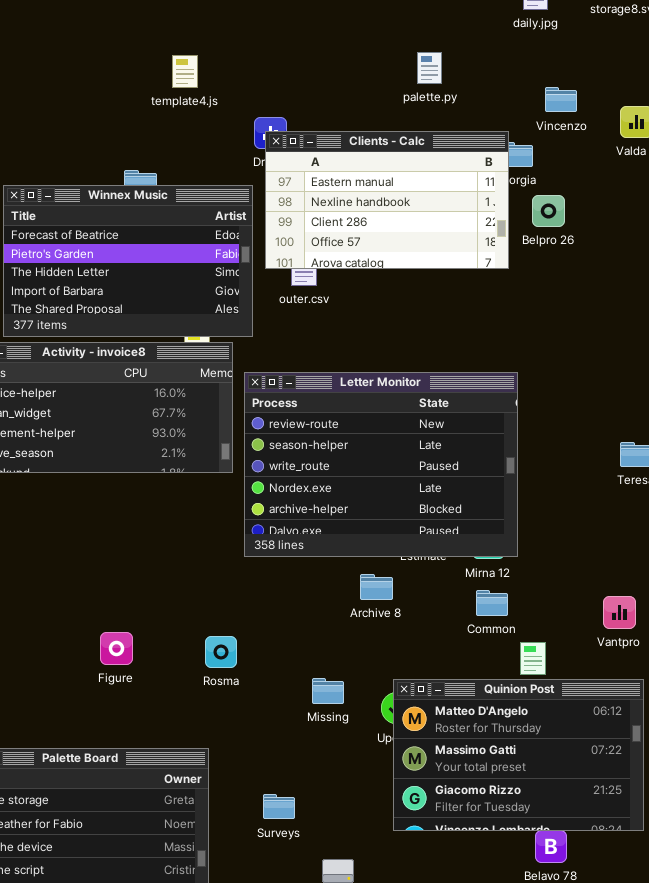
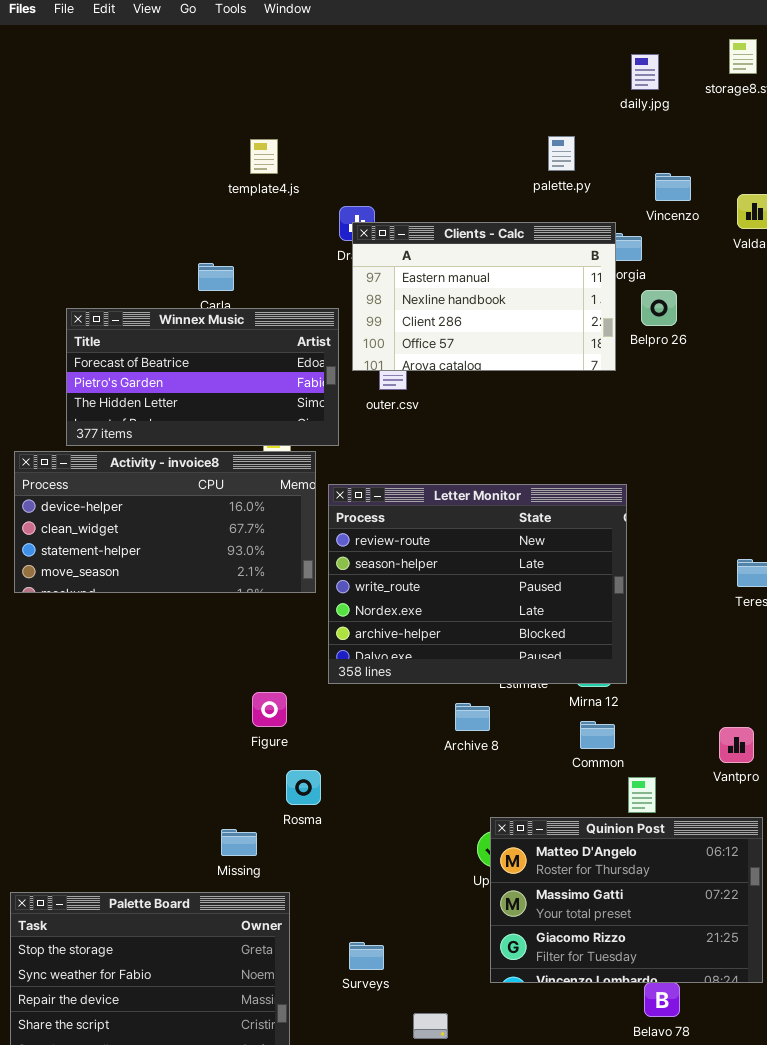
palette.py: [417,52,442,84] -> [548,136,575,171], moved
Winnex Music: [3,185,253,337] -> [66,308,339,446], resized
Figure: [100,632,133,665] -> [252,692,287,727], moved
Missing: [312,678,344,704] -> [221,829,257,856], moved

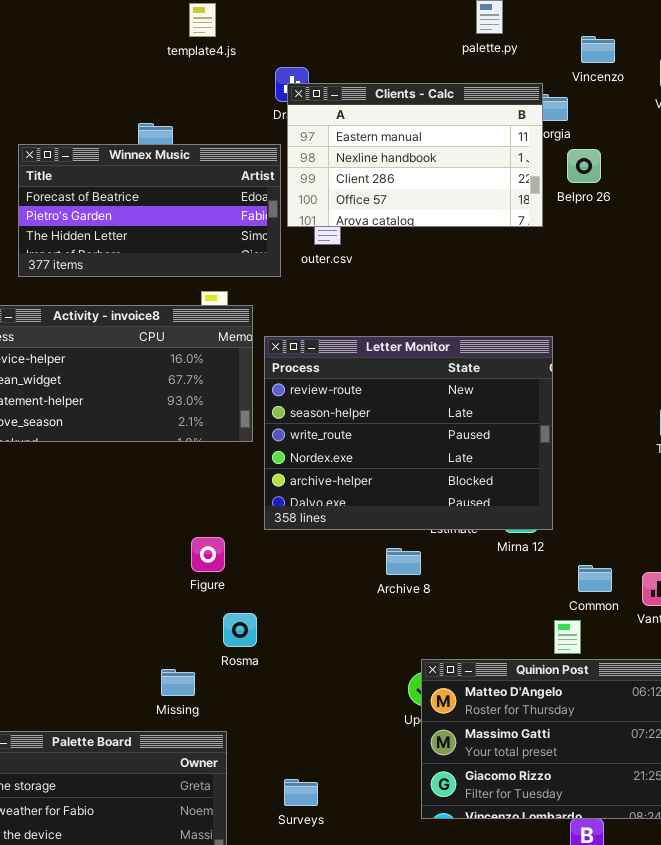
Winnex Music: [66,308,339,446] -> [18,144,281,277], moved
Common: [580,721,615,749] -> [578,565,612,592], moved

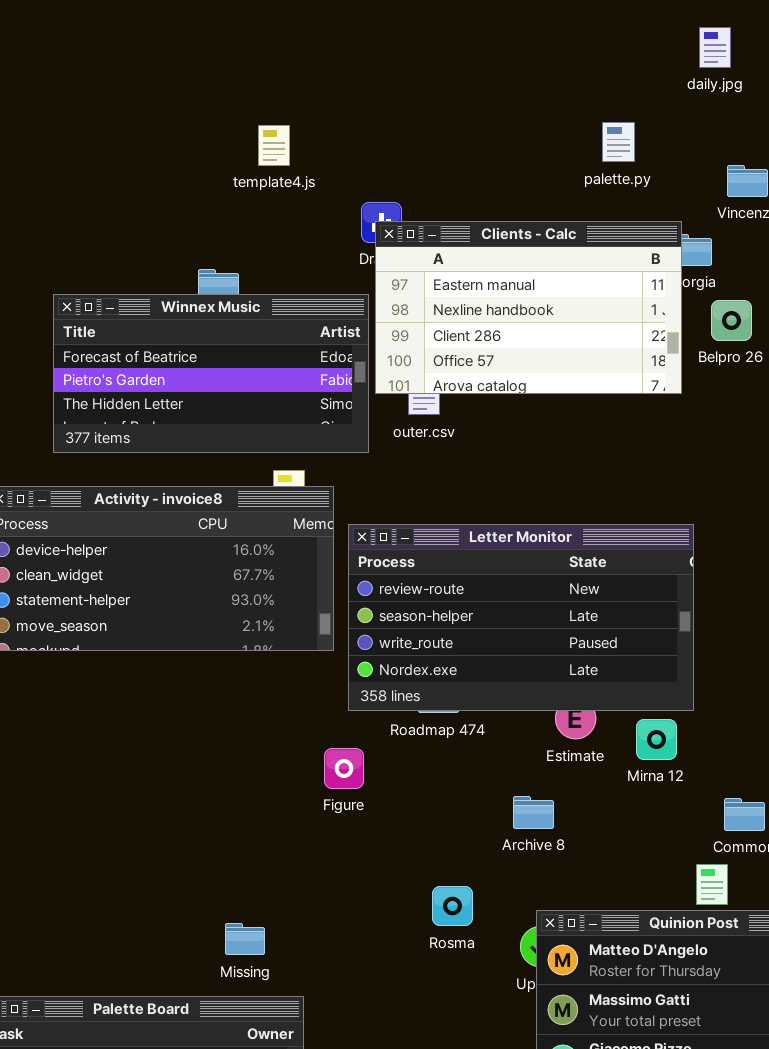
Letter Monitor: [264,336,553,530] -> [348,524,694,711], resized
Figure: [191,537,225,572] -> [324,748,364,789], moved
Archive 8: [386,548,421,575] -> [513,796,554,829], moved
Rosma: [223,613,257,647] -> [432,886,473,926], moved

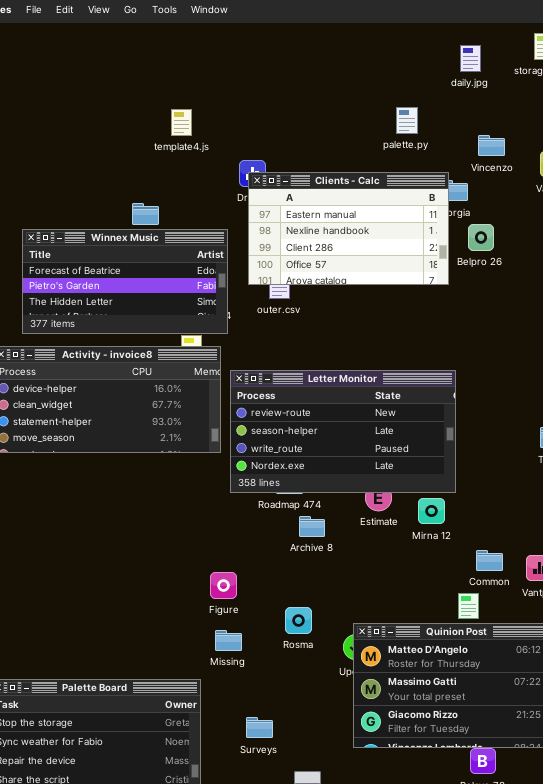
Winnex Music: [53,294,369,453] -> [22,229,228,334], moved
Figure: [324,748,364,789] -> [210,572,237,599], moved
Archive 8: [513,796,554,829] -> [299,516,325,537], moved
Missing: [225,923,265,955] -> [215,630,242,651], moved

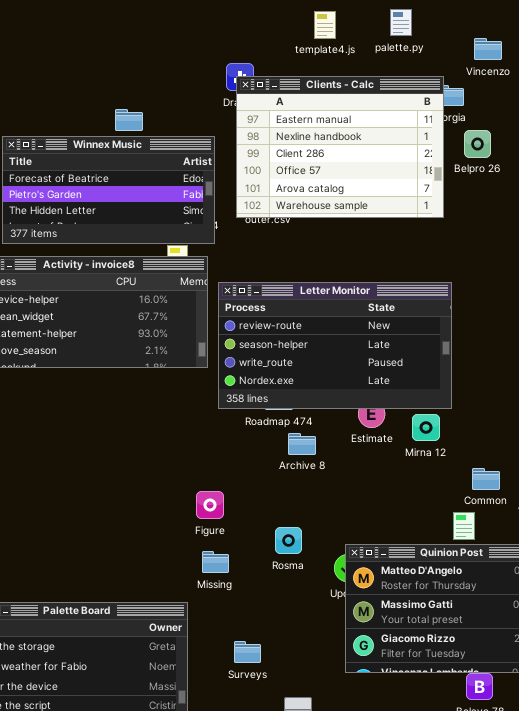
template4.js: [171,109,192,136] -> [314,11,336,39], moved
Clients - Calc: [248,172,449,285] -> [236,76,444,218], resized

